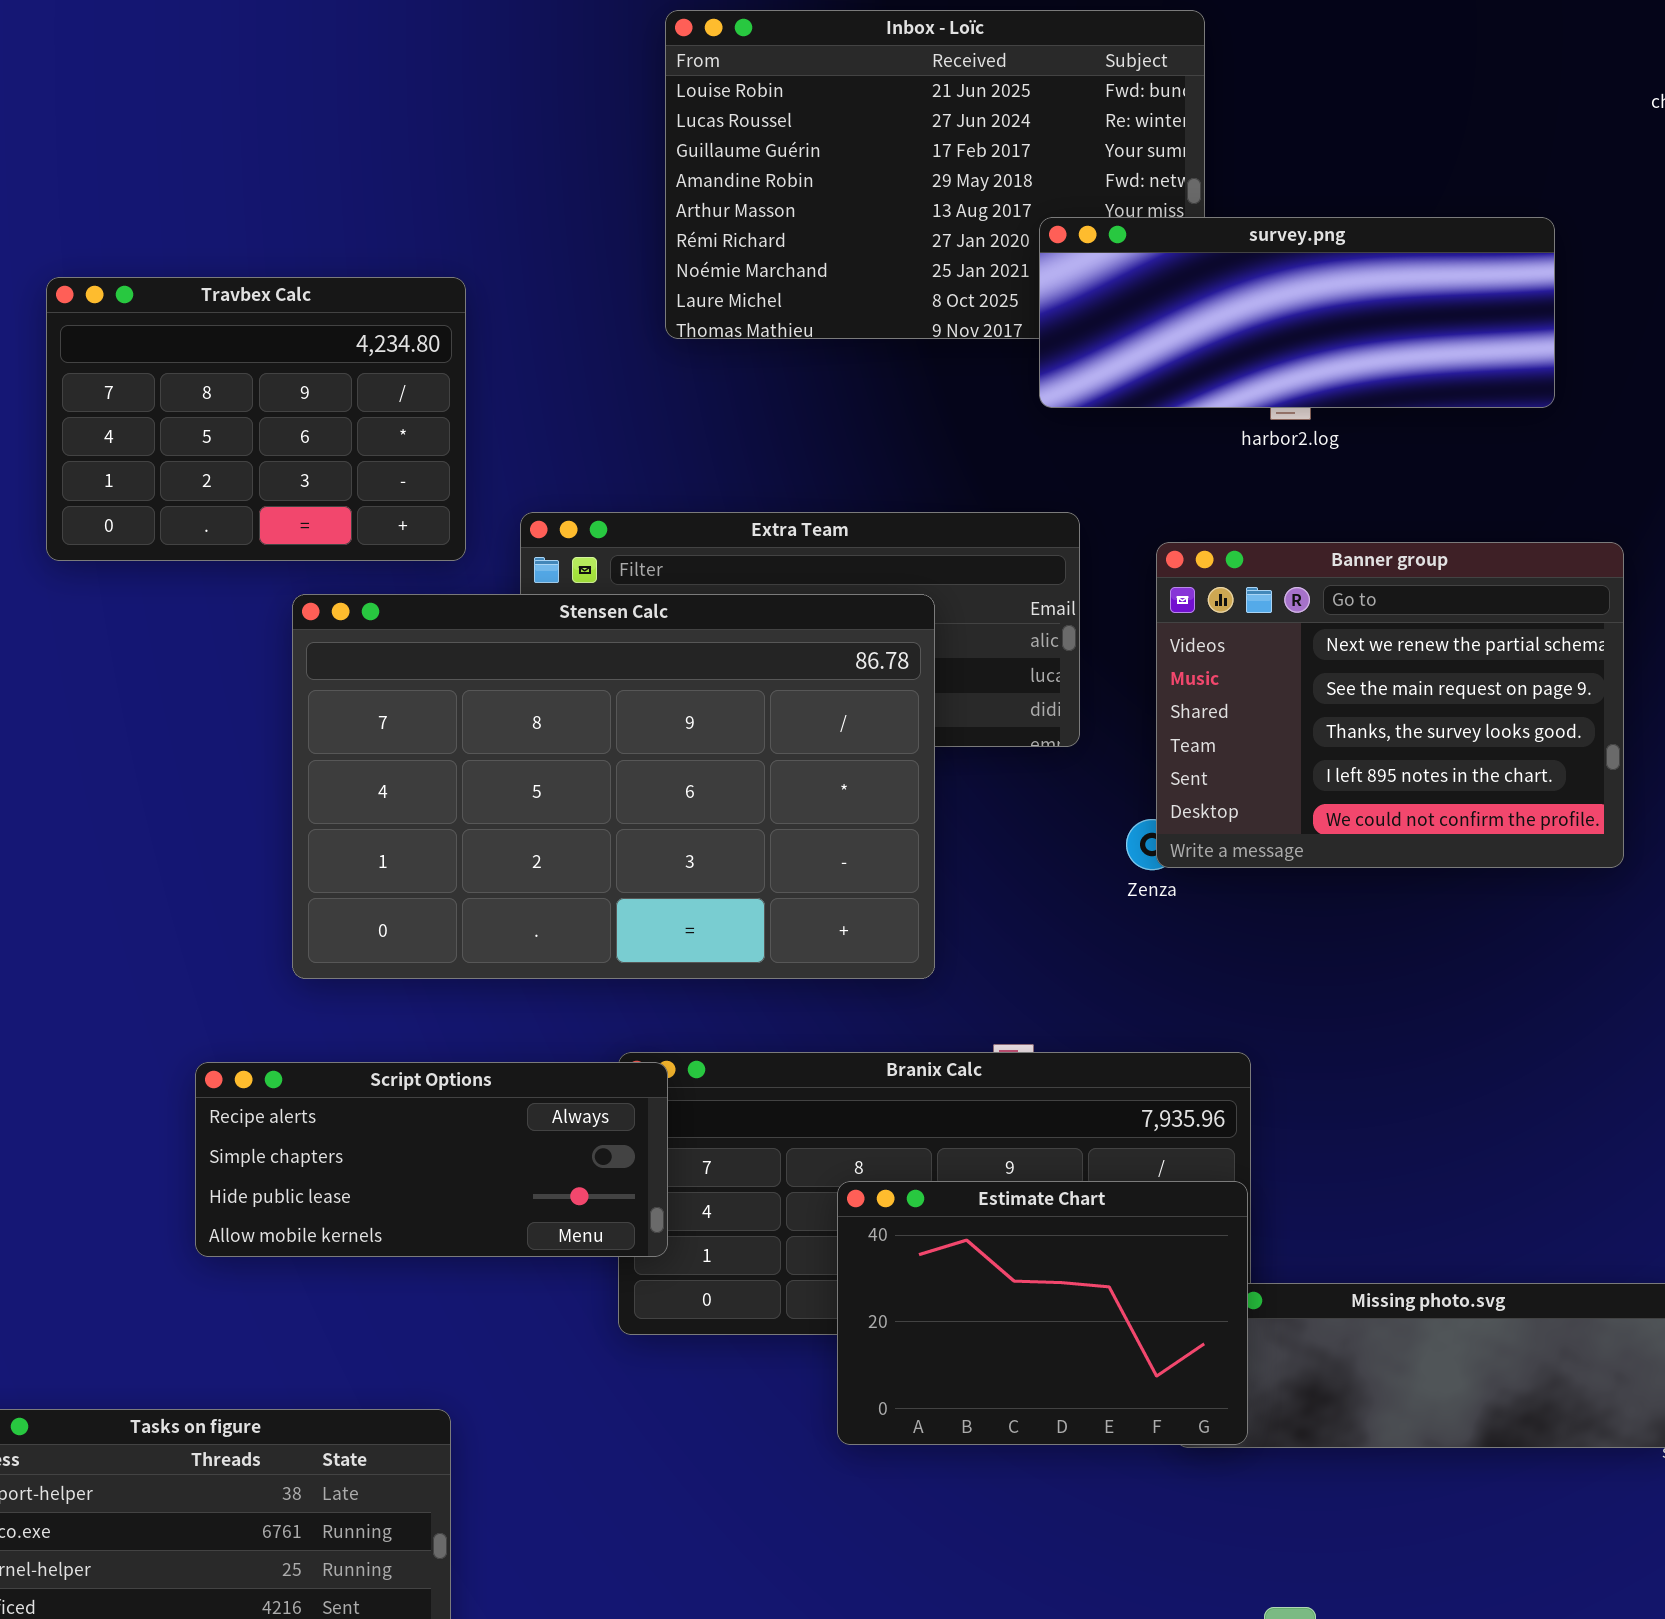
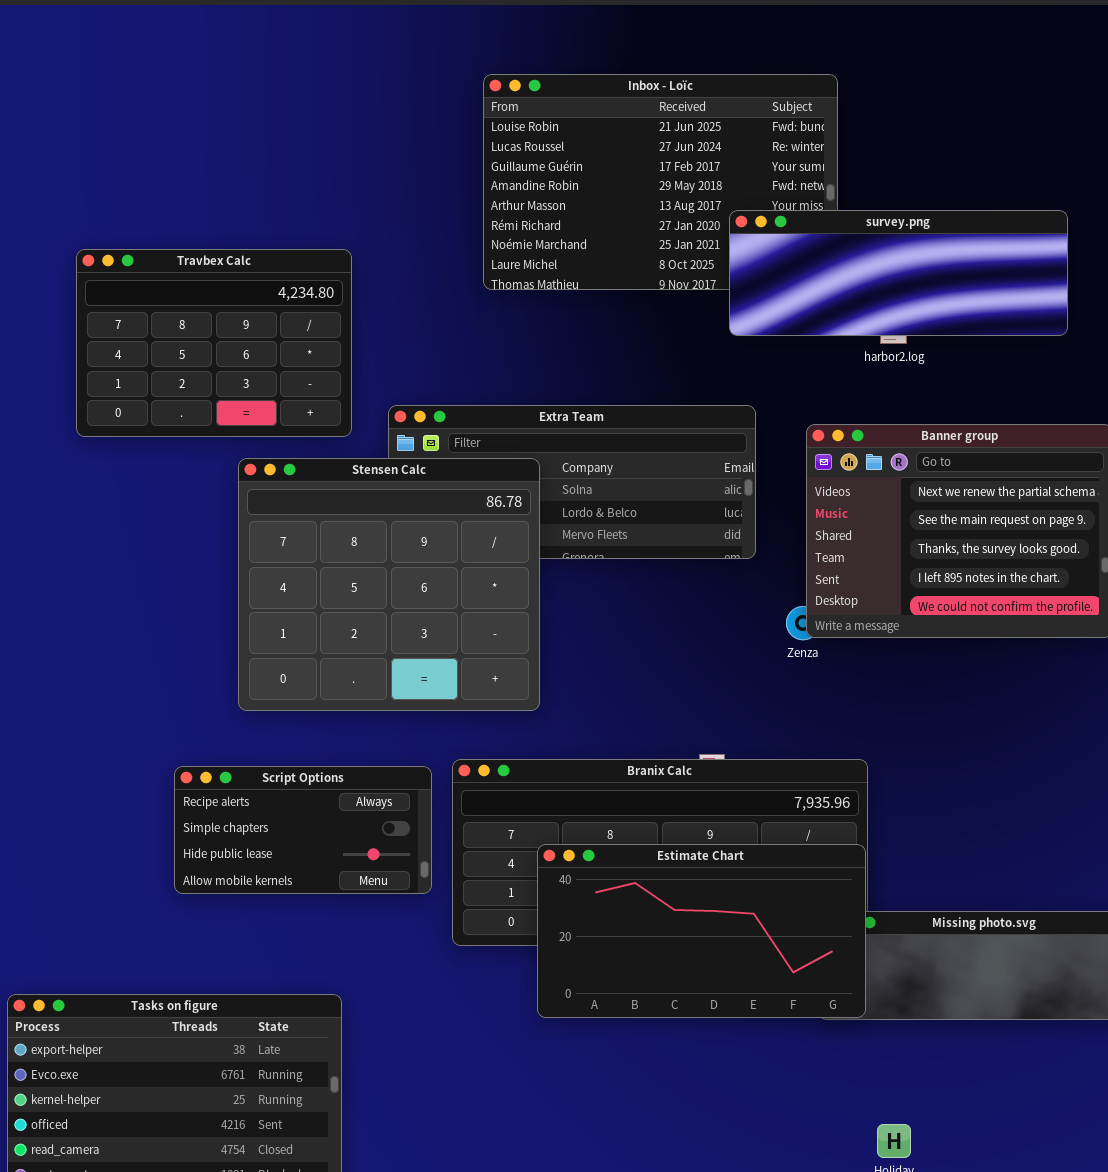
Stensen Calc: [292,594,935,979] -> [238,458,540,711], resized
Script Options: [195,1062,668,1257] -> [174,766,432,894], resized
Estimate Chart: [837,1181,1248,1445] -> [537,844,866,1018], resized

